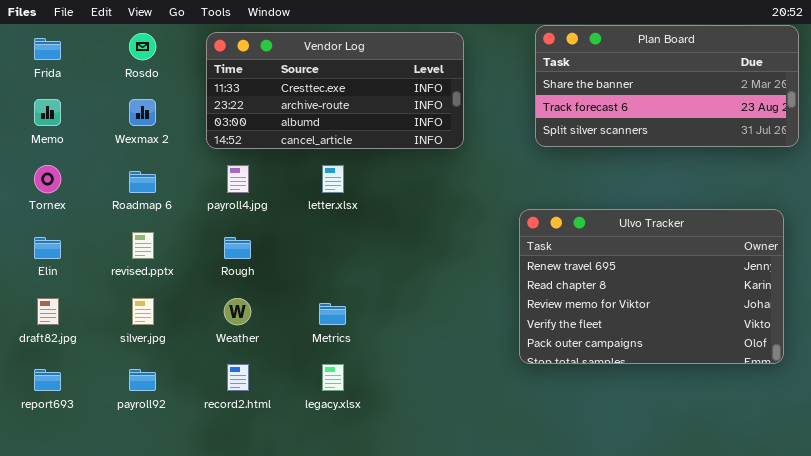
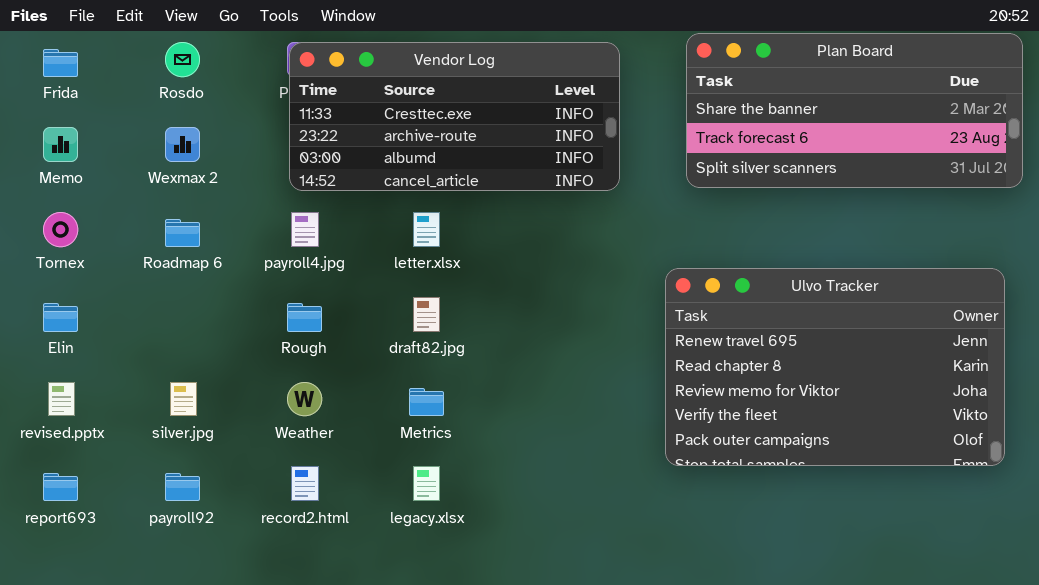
Vendor Log: [206,32,464,149] -> [289,42,620,191], moved
revised.pptx: [132,232,154,259] -> [48,382,75,416], moved
draft82.jpg: [37,298,59,325] -> [413,297,440,332], moved

